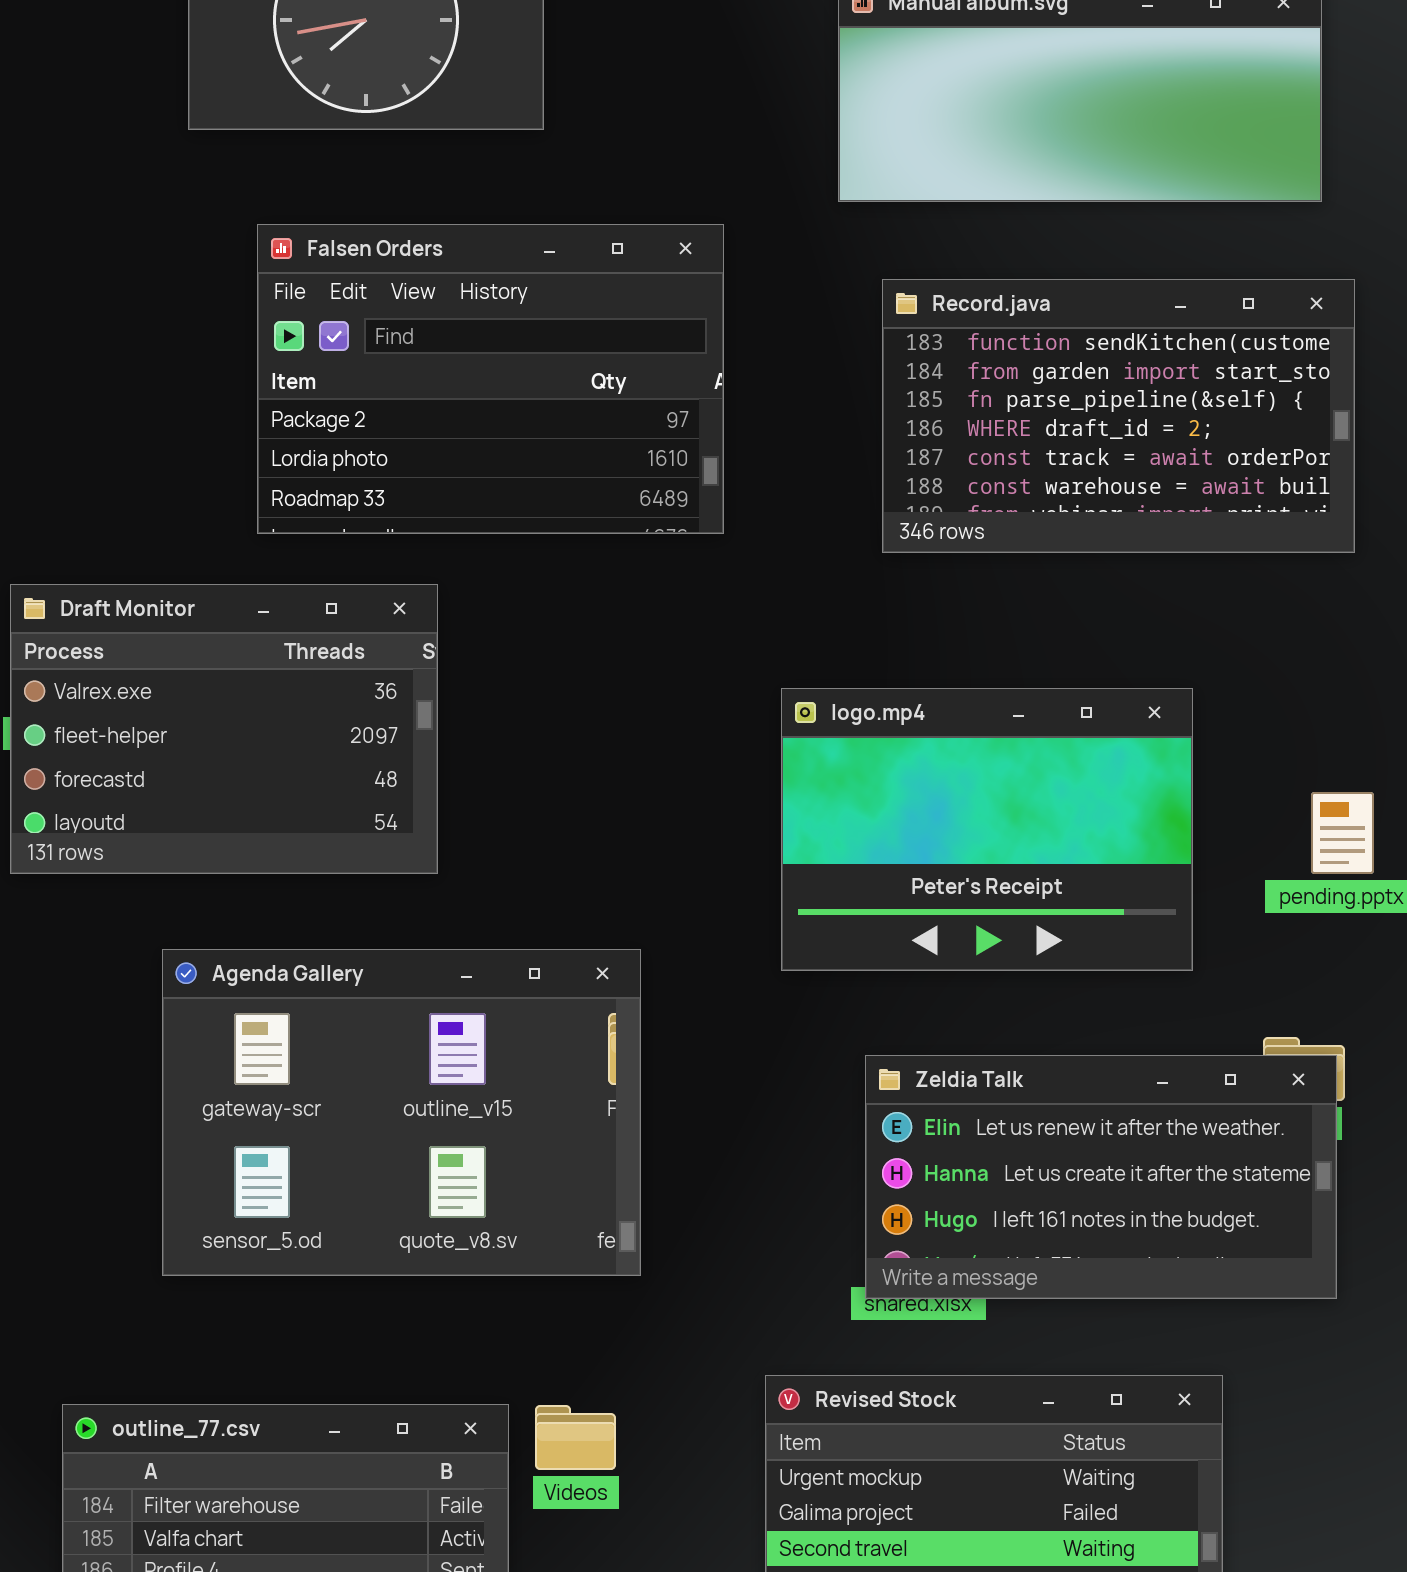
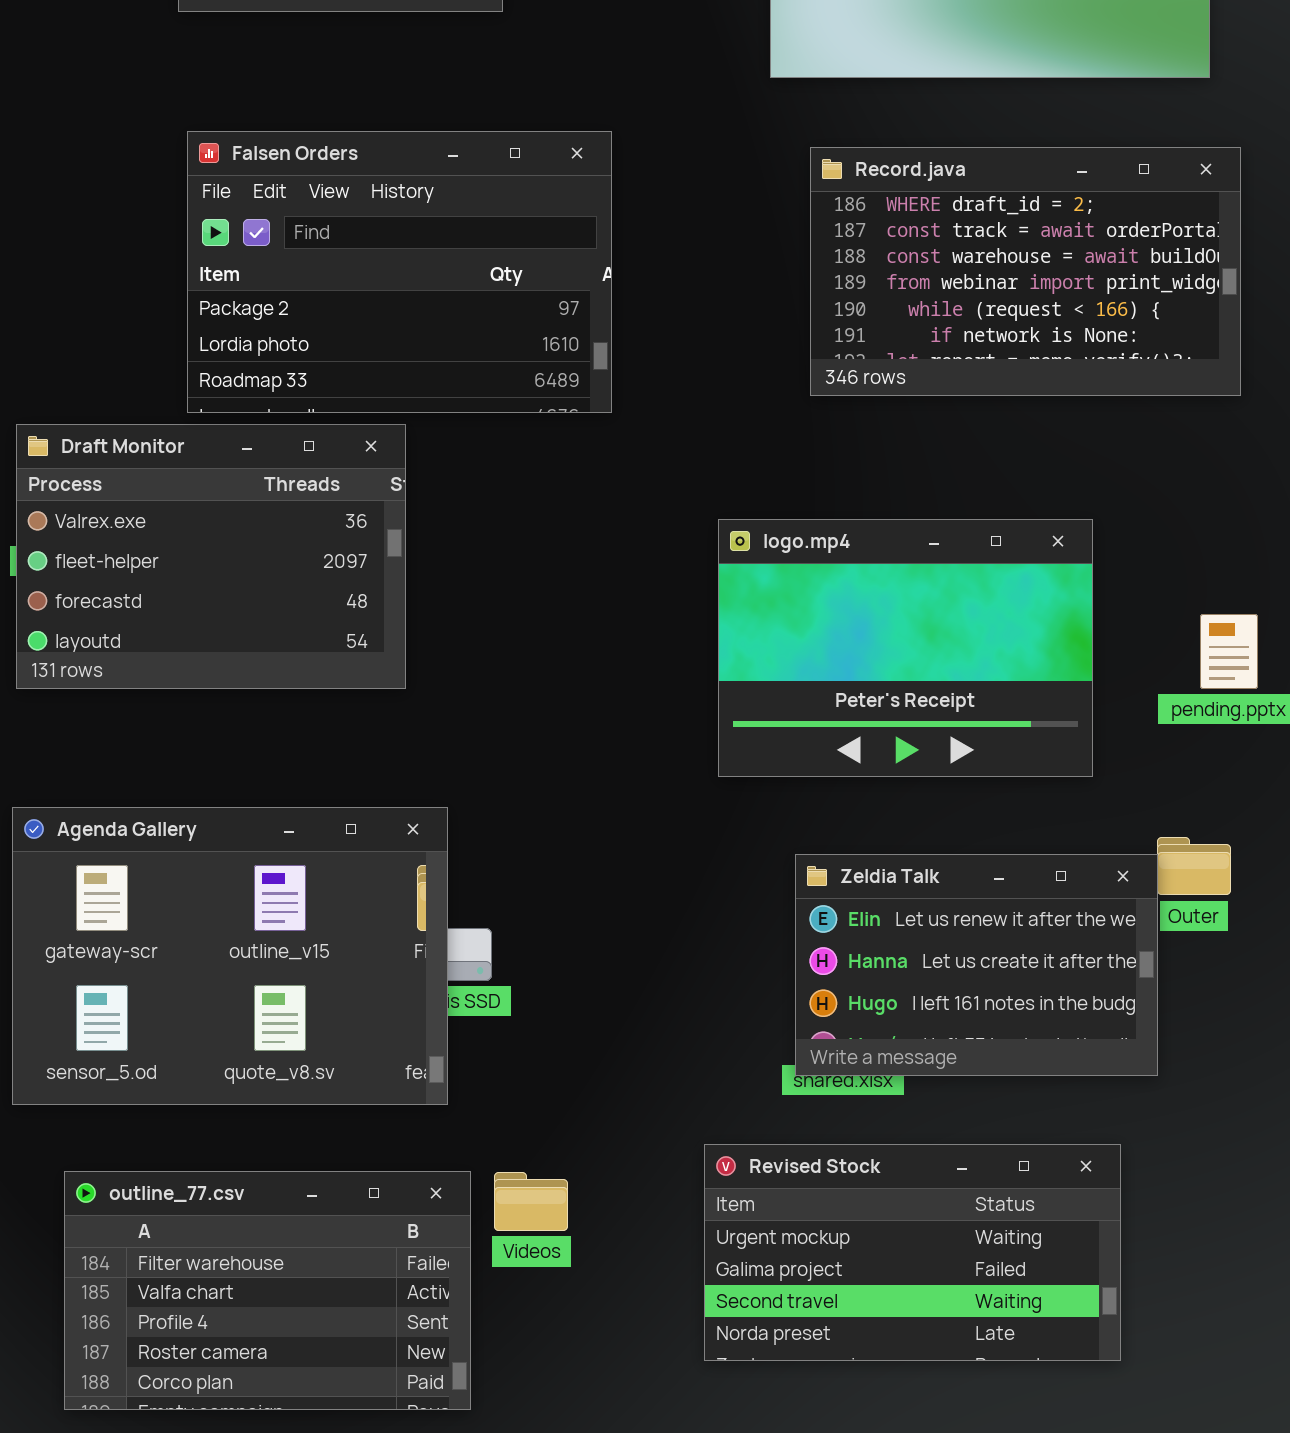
Falsen Orders: [257,224,724,534] -> [187,131,612,413], moved
Record.java: [882,279,1355,553] -> [810,147,1241,396], scrolled down 3 rows
Agenda Gallery: [162,949,641,1276] -> [12,807,448,1105], moved
Zeldia Talk: [865,1055,1337,1299] -> [795,854,1158,1076], resized

